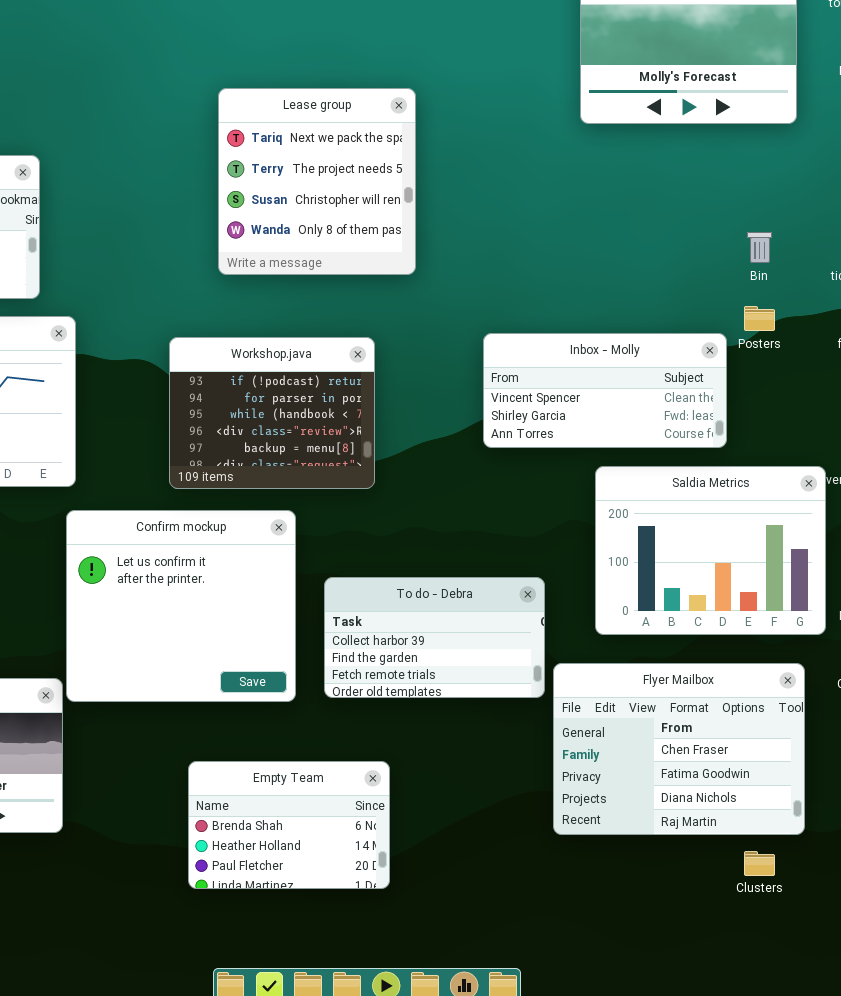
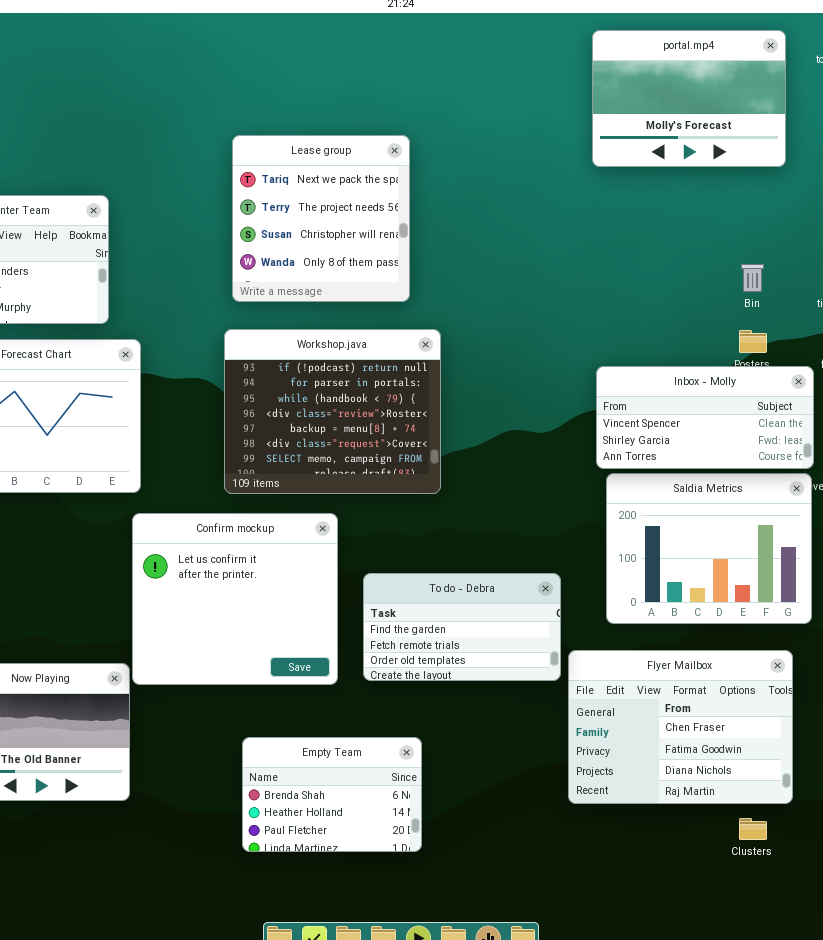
Lease group: [218,88,416,275] -> [232,135,410,302], moved
Inbox - Molly: [483,333,727,448] -> [596,366,814,469], moved
Workshop.java: [169,337,375,489] -> [224,329,441,494], resized
To do - Debra: [324,577,545,698] -> [363,573,561,681], scrolled down 1 row

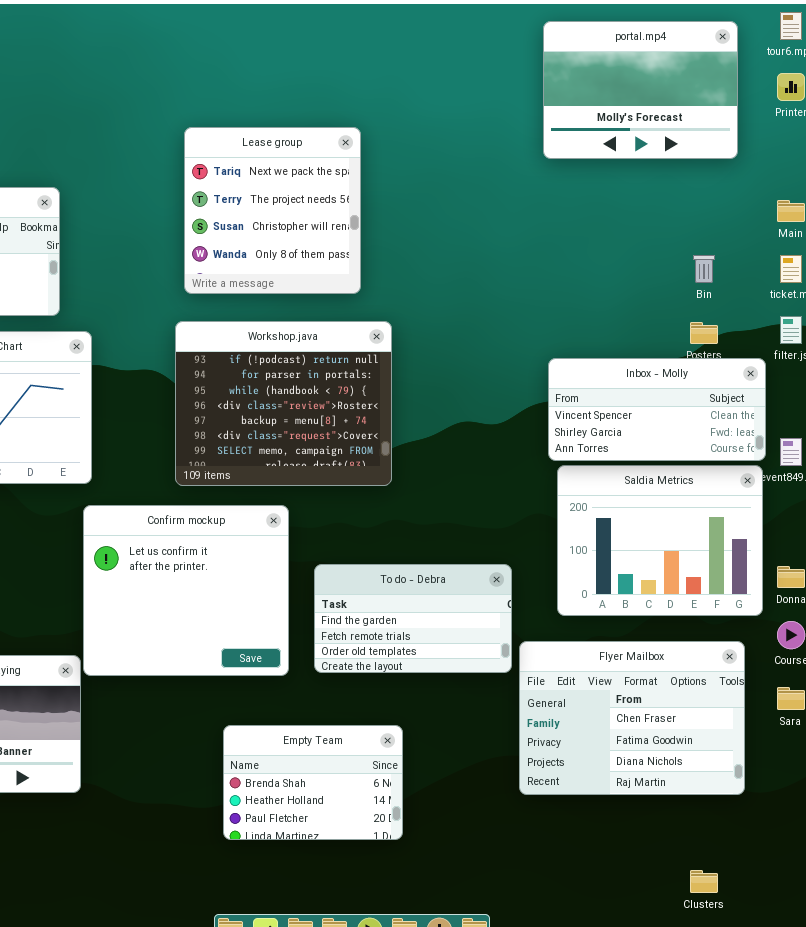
Empty Team: [242,737,422,852] -> [223,725,403,840], moved
Clusters: [739,818,767,840] -> [690,870,718,893], moved

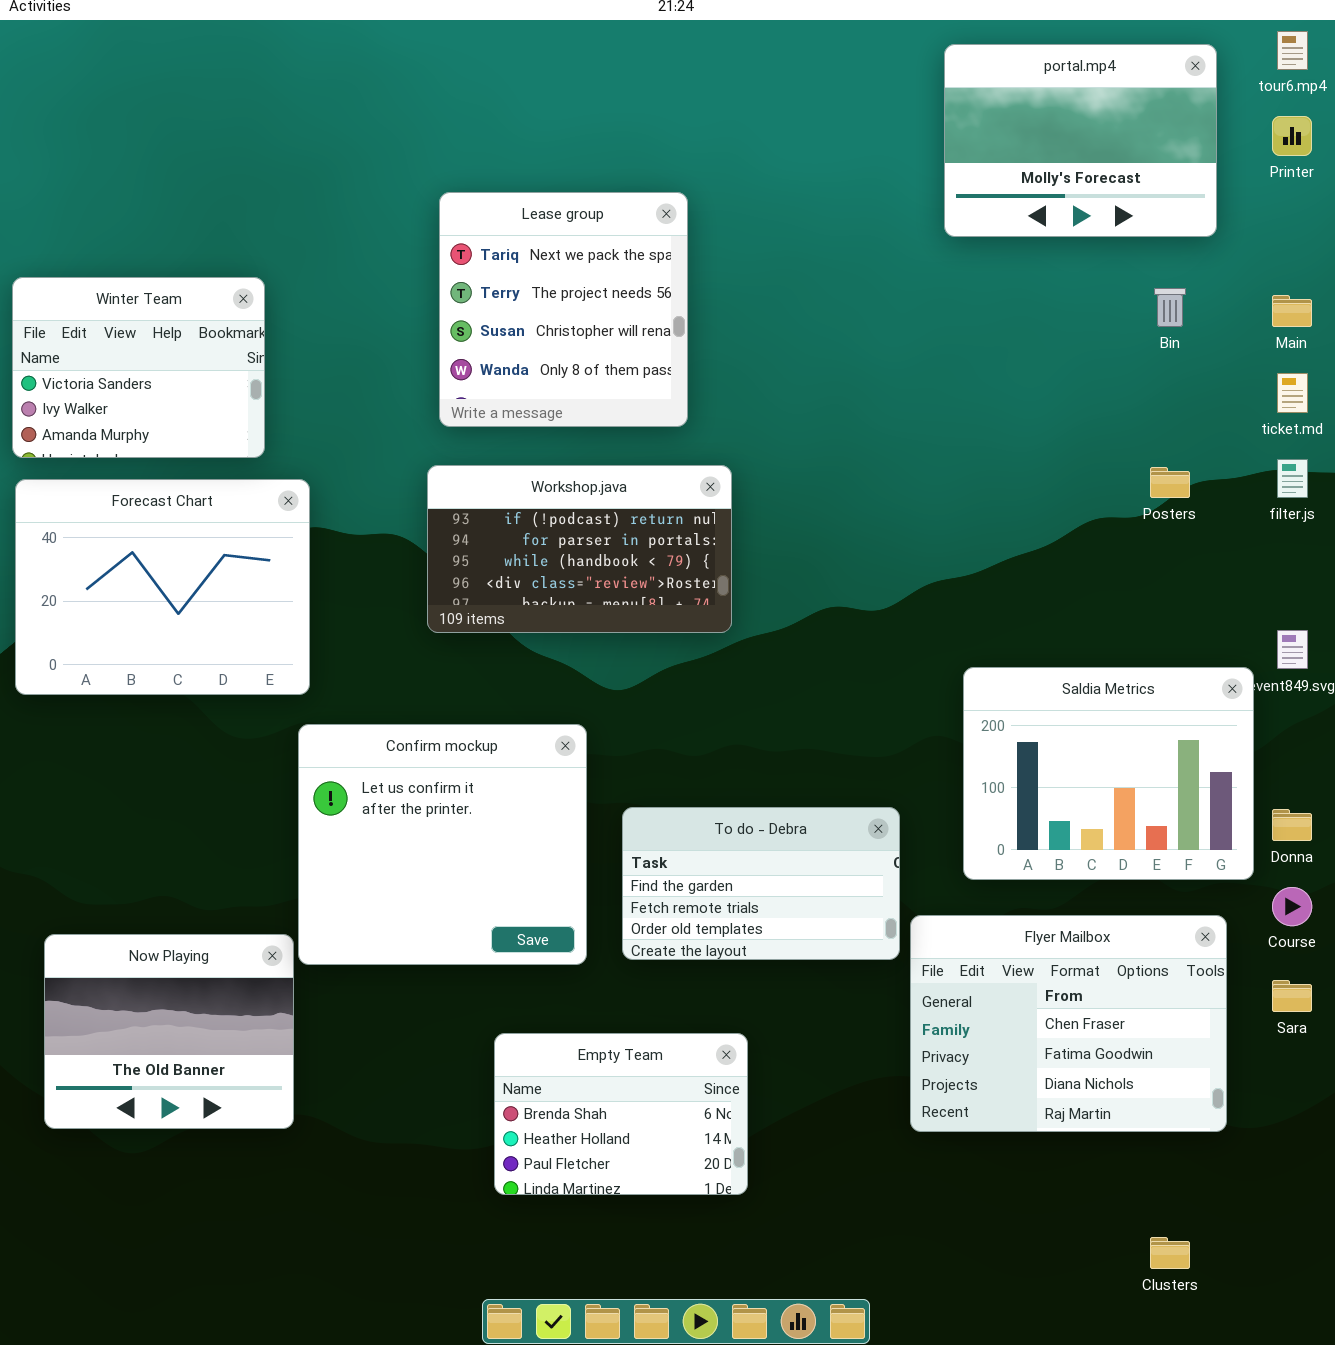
Bin: [693,255,715,283] -> [1154,288,1186,327], moved
Workshop.java: [175,321,392,486] -> [427,465,732,633], resized
Inbox - Molly: [548,358,766,461] -> none, closed

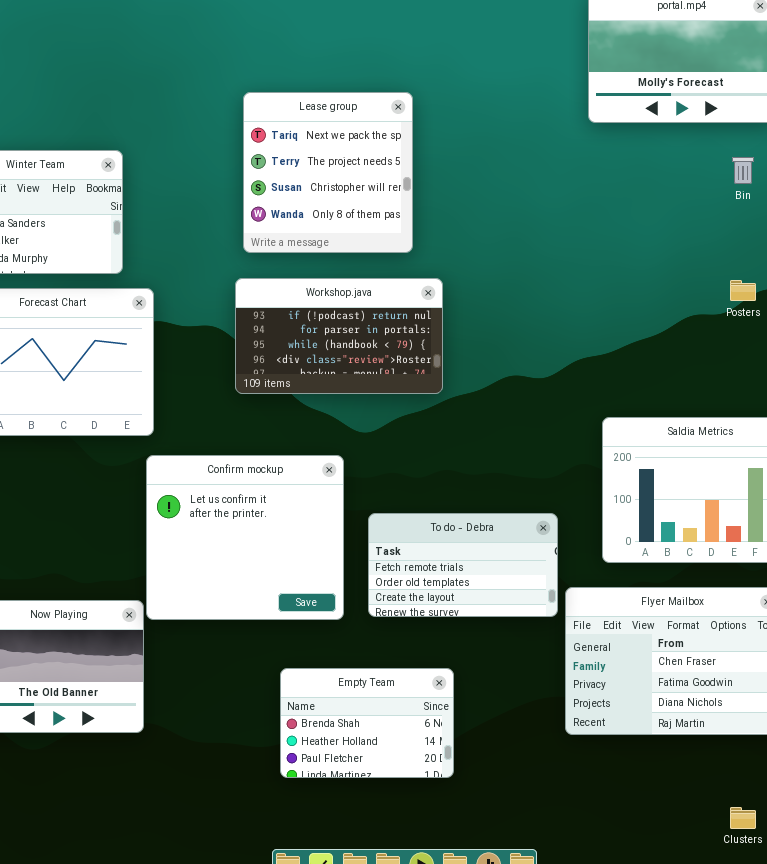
To do - Debra: [622,807,900,960] -> [368,513,558,617], scrolled down 1 row

